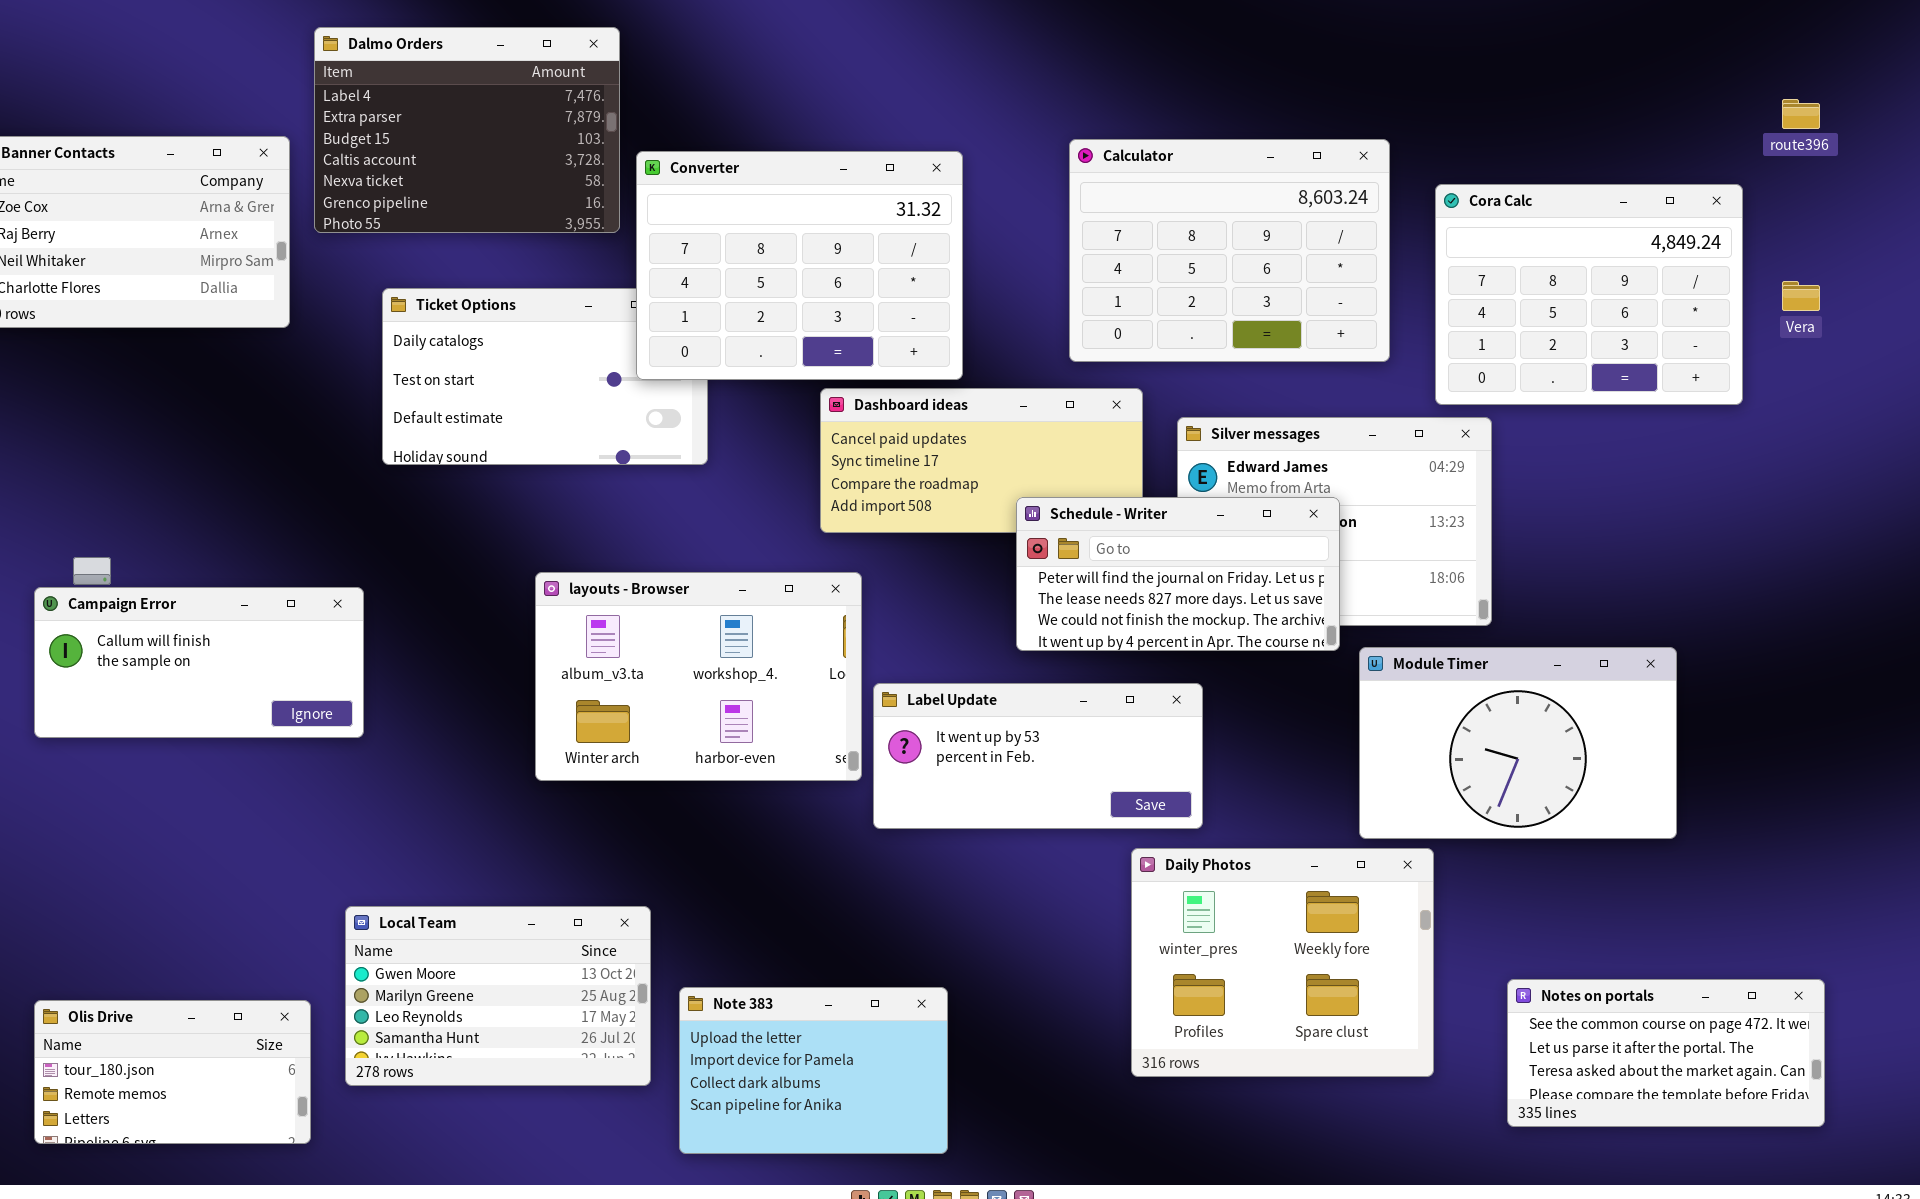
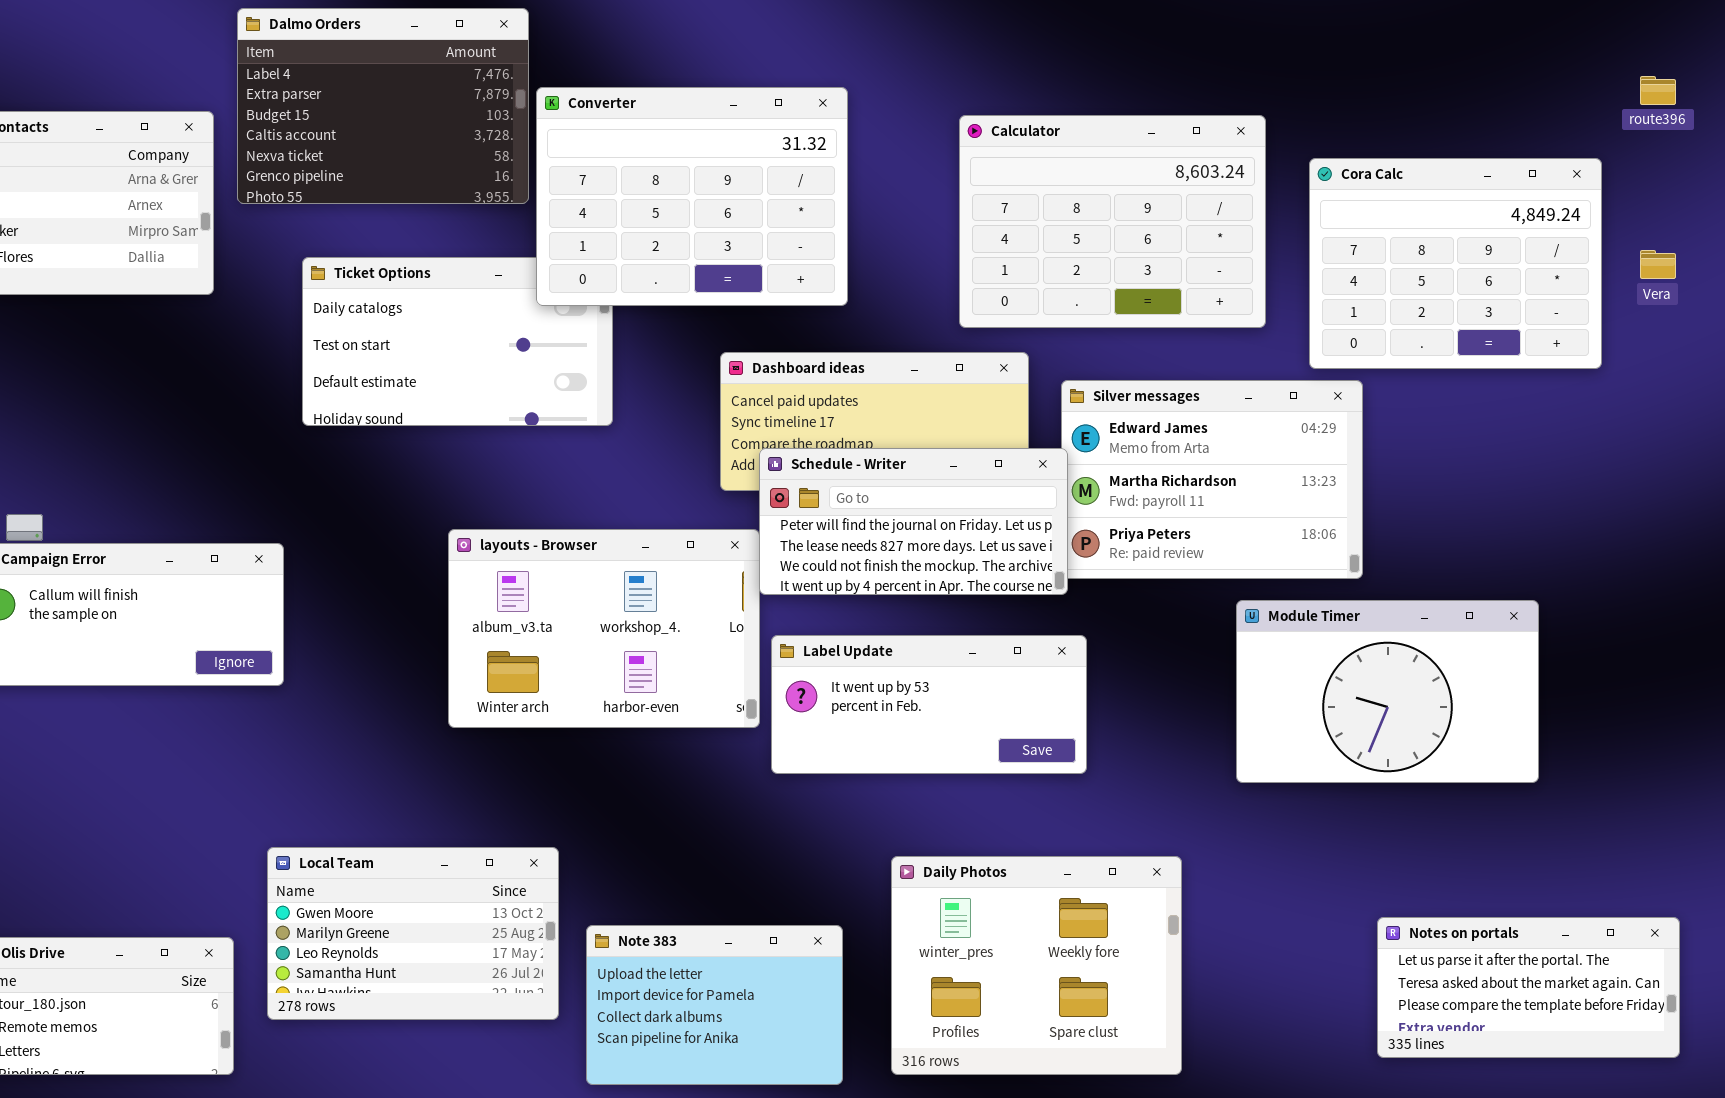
Converter: [636,151,963,380] -> [536,87,848,306], moved
Schedule - Writer: [1016,497,1340,651] -> [759,448,1068,595], moved
Daily Photos: [1131,848,1434,1077] -> [891,856,1182,1075], moved
Notes on portals: [1507,979,1825,1127] -> [1377,917,1680,1058], scrolled down 1 row

